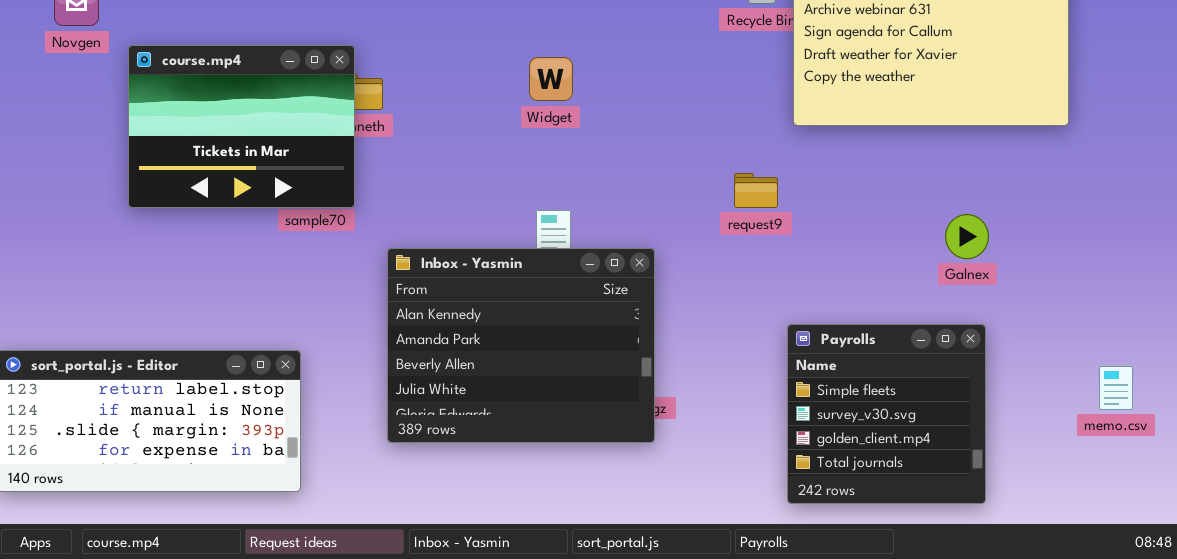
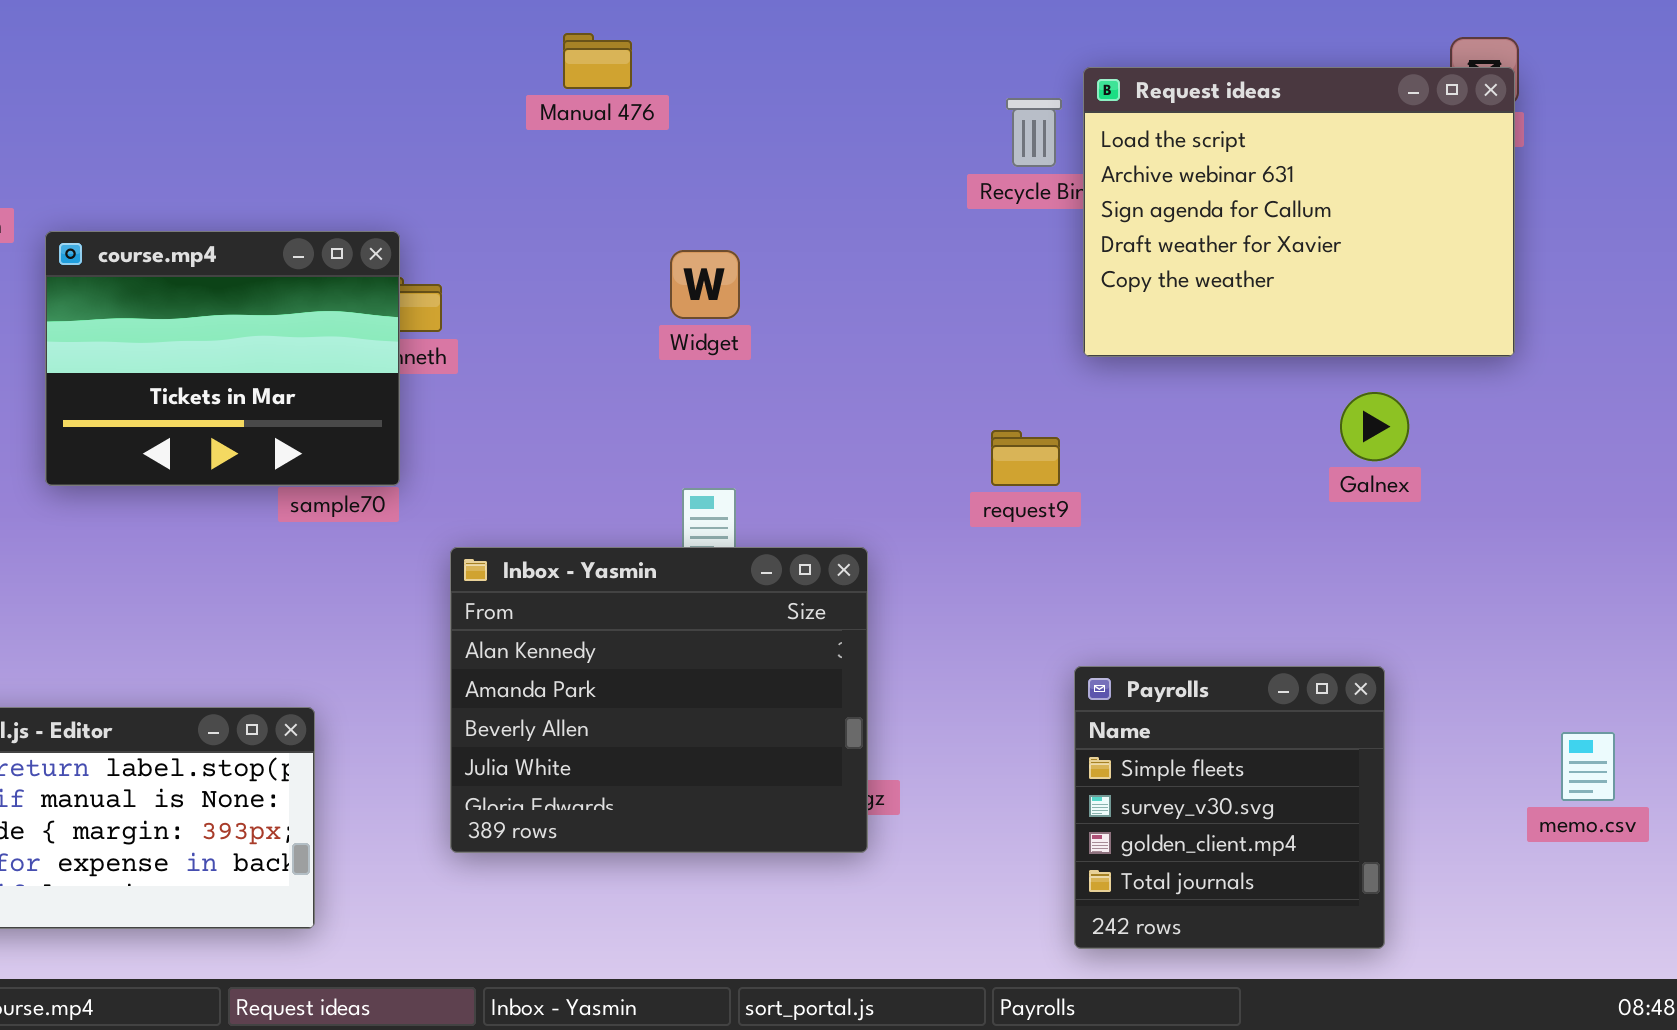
Galnex: [945,214,989,259] -> [1340,392,1409,461], moved

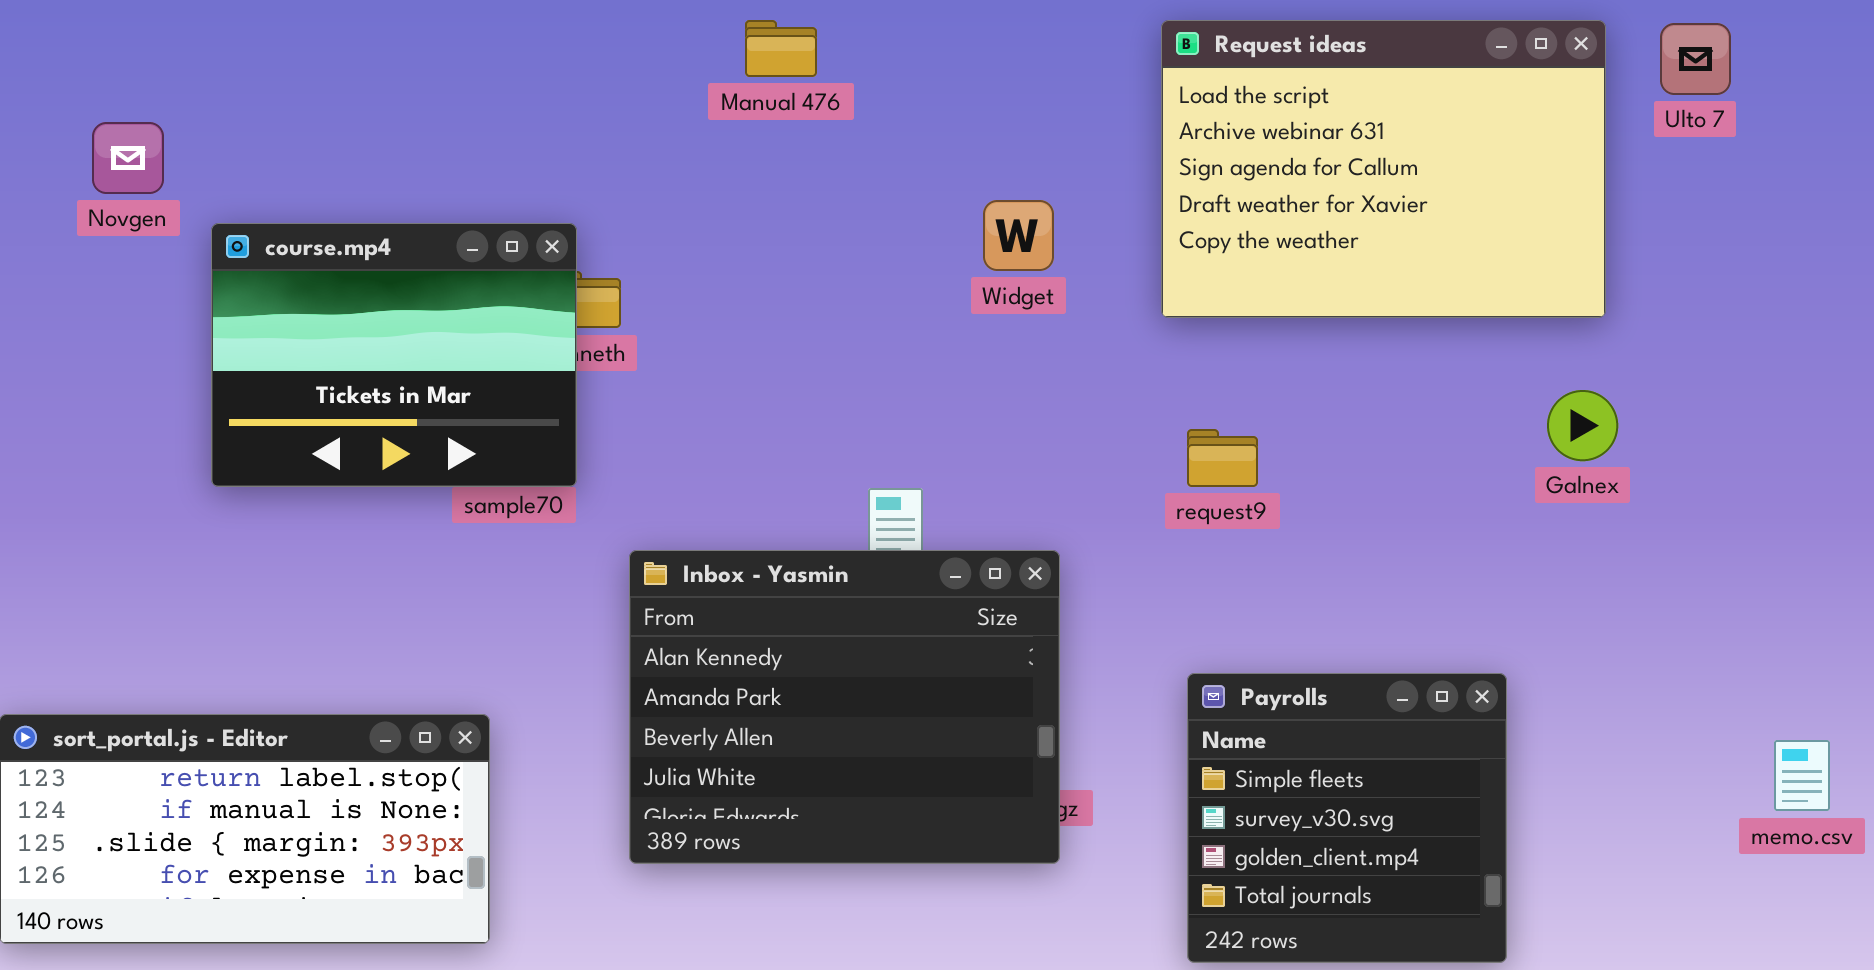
Request ideas: [1083,67,1515,357] -> [1161,20,1606,318], moved
Widget: [670,250,740,319] -> [983,200,1054,271], moved
Payrolls: [1074,666,1385,949] -> [1187,673,1507,963], moved

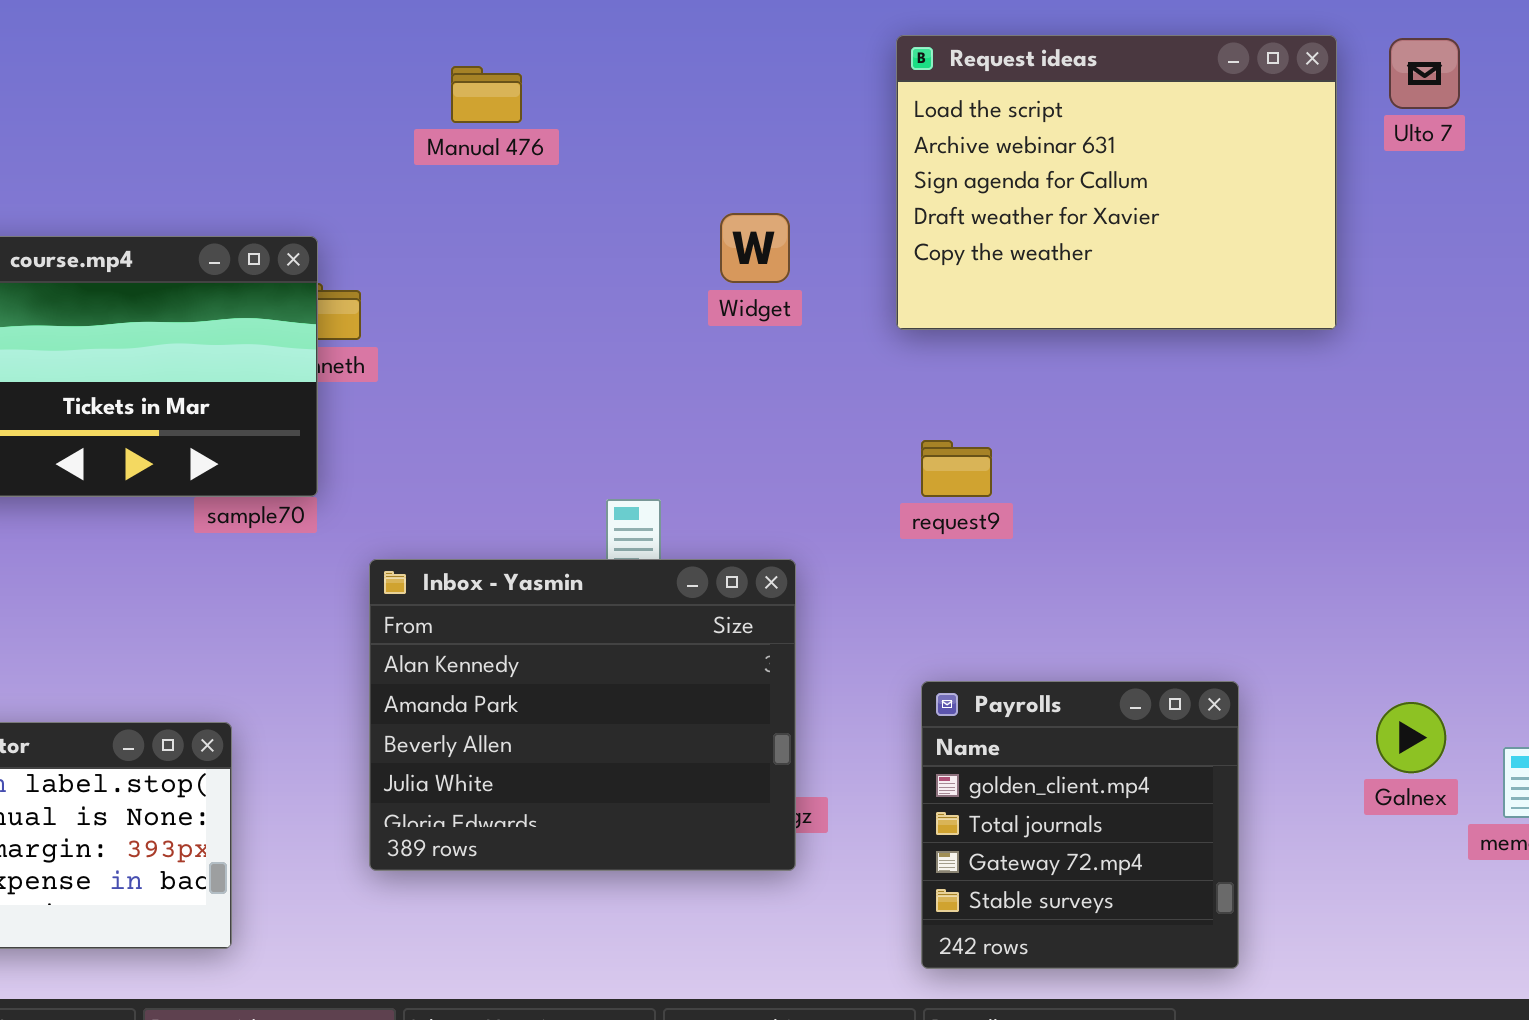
Manual 476: [745,20,817,77] -> [451,66,522,123], moved
Galnex: [1547,390,1618,461] -> [1376,702,1446,773], moved
Payrolls: [1187,673,1507,963] -> [921,681,1239,969], scrolled down 2 rows

